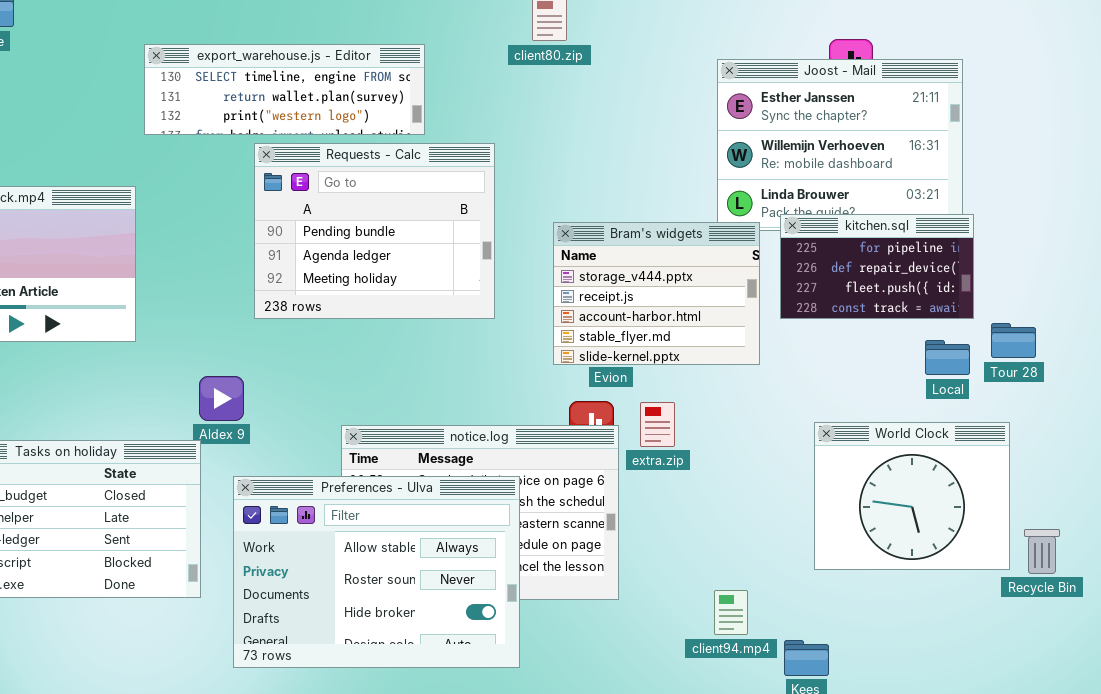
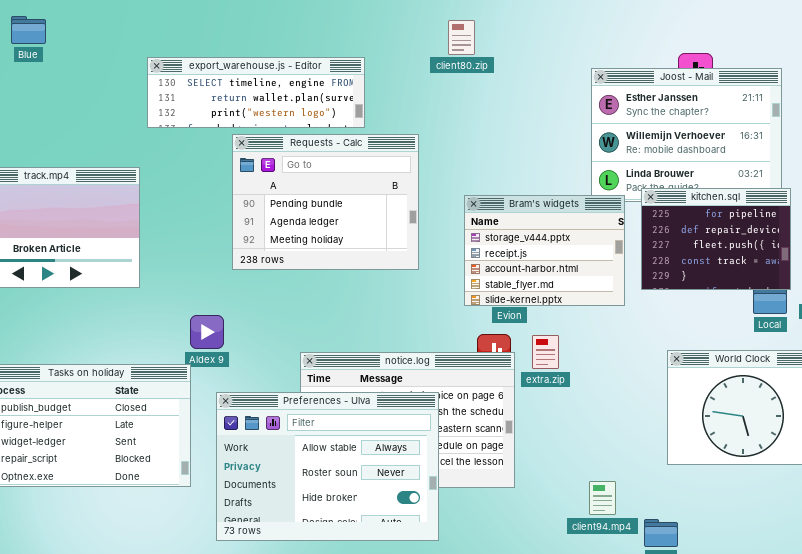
kitchen.sql: [780,214,974,319] -> [641,188,791,290], resized

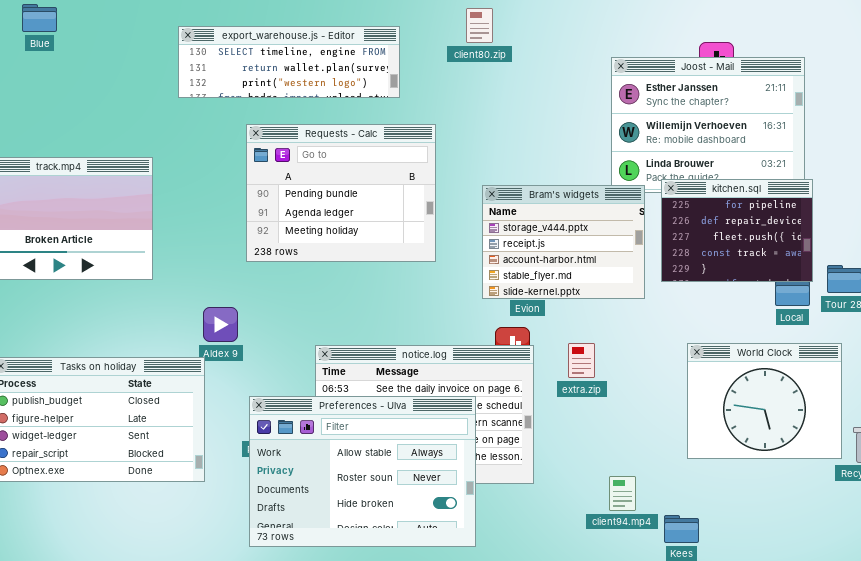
export_warehouse.js - Editor: [147,57,365,128] -> [178,26,400,98], moved
extra.zip: [532,335,559,369] -> [568,343,595,378], moved
Preferences - Ulva: [216,392,439,541] -> [249,396,476,547], moved

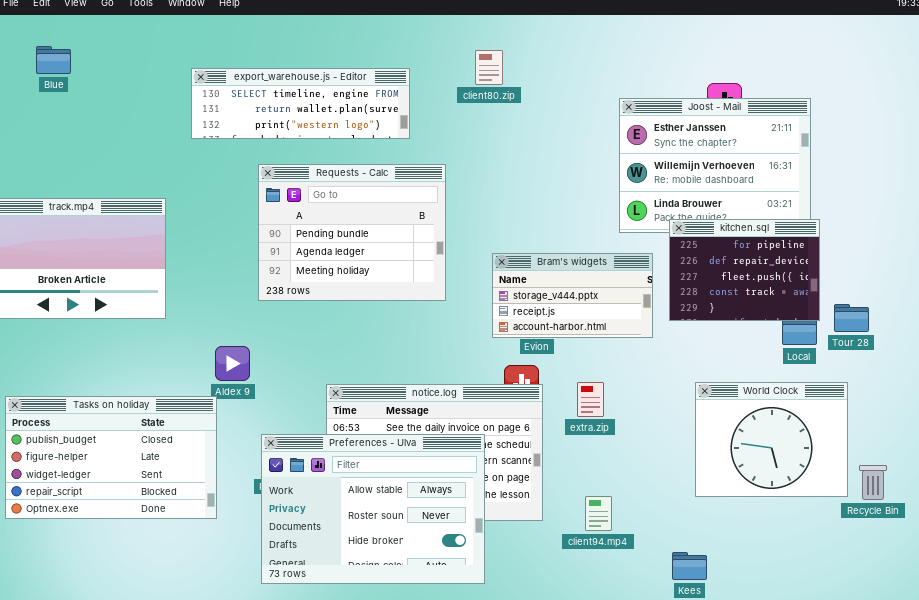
Bram's widgets: [482,185,645,299] -> [492,253,653,338], resized
client94.mp4: [609,476,636,511] -> [585,496,612,531], moved

